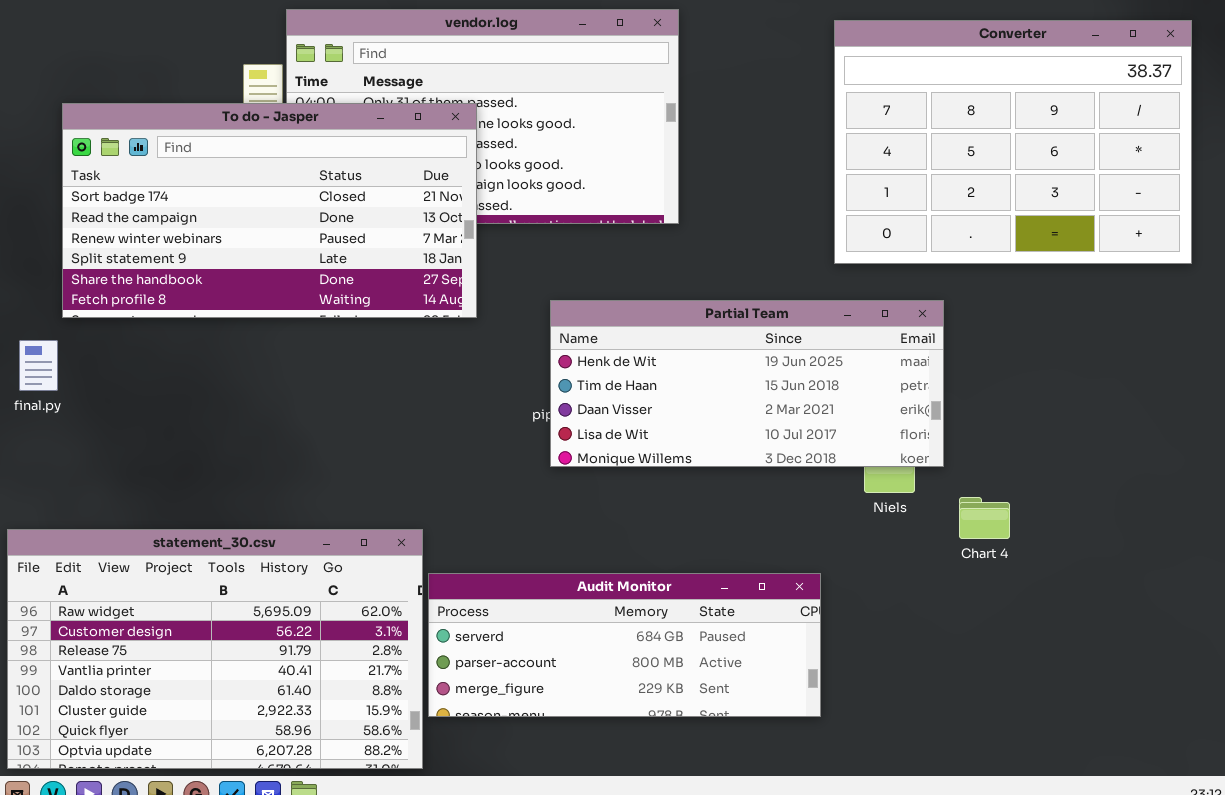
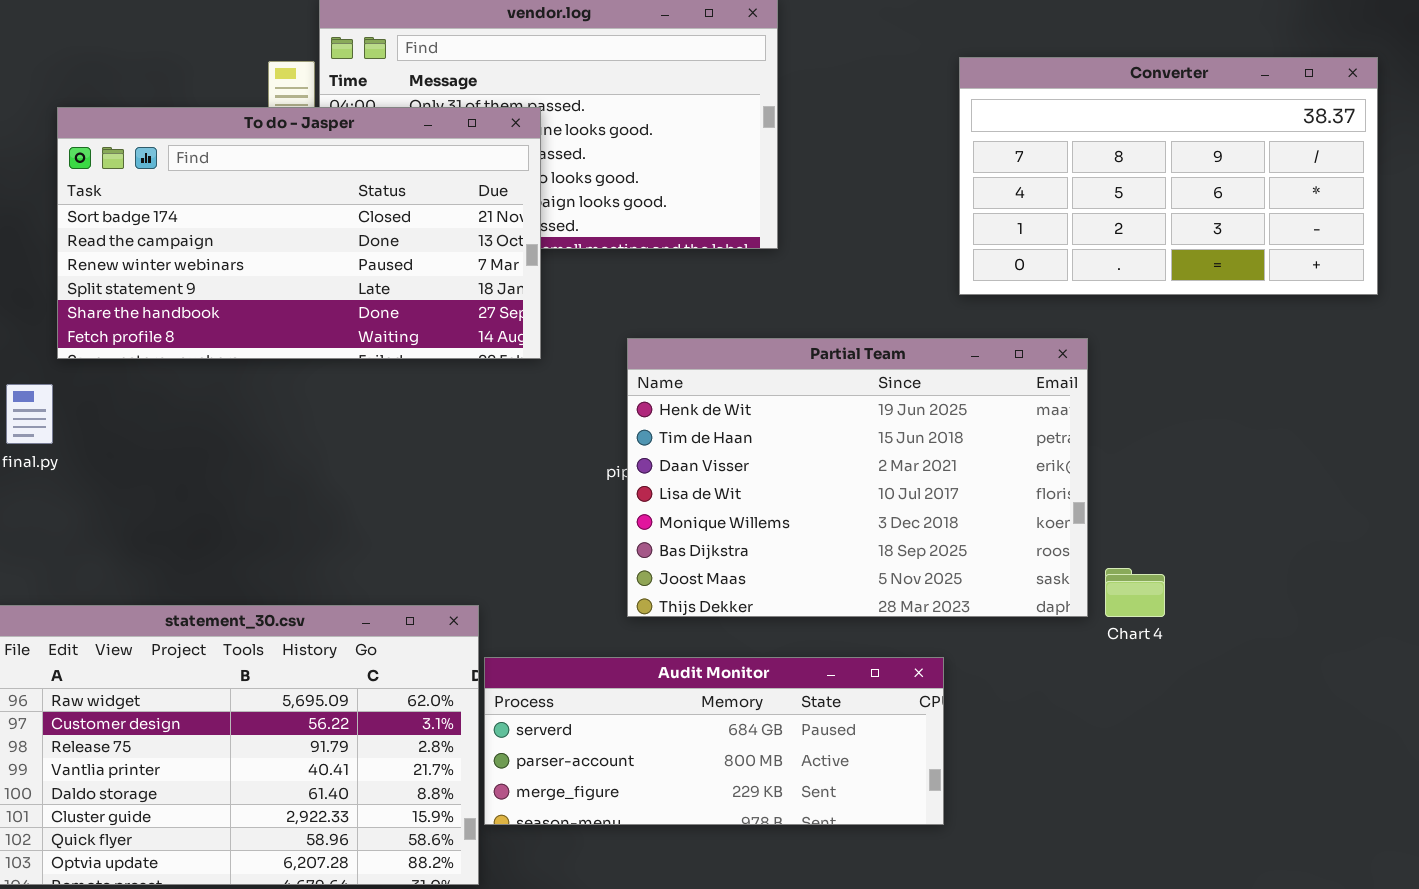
Converter: [834,20,1192,264] -> [959,57,1378,295], resized
Partial Team: [550,300,944,467] -> [627,338,1088,617], resized

